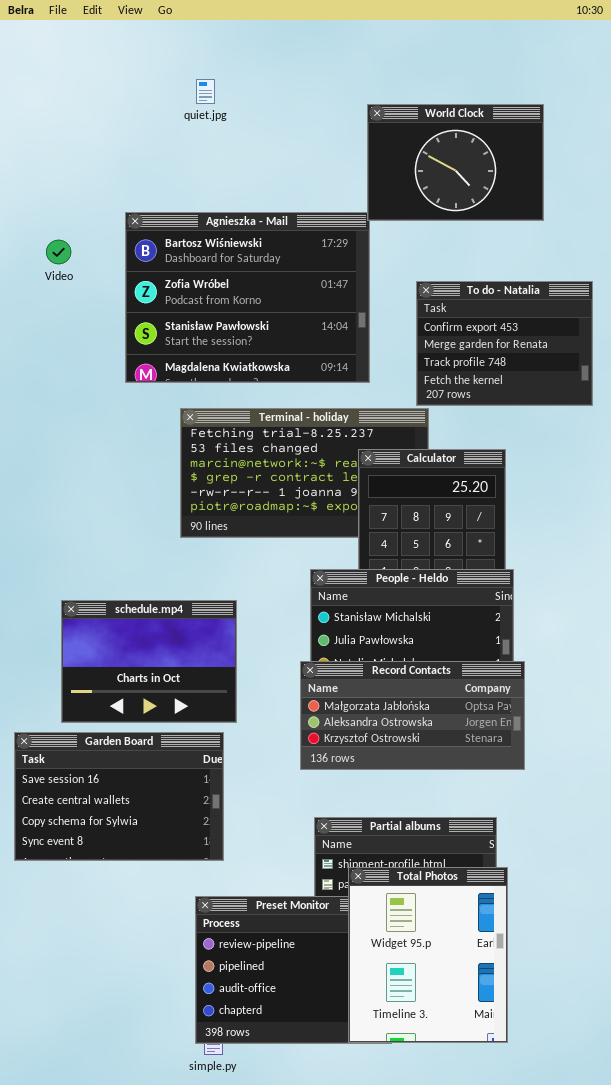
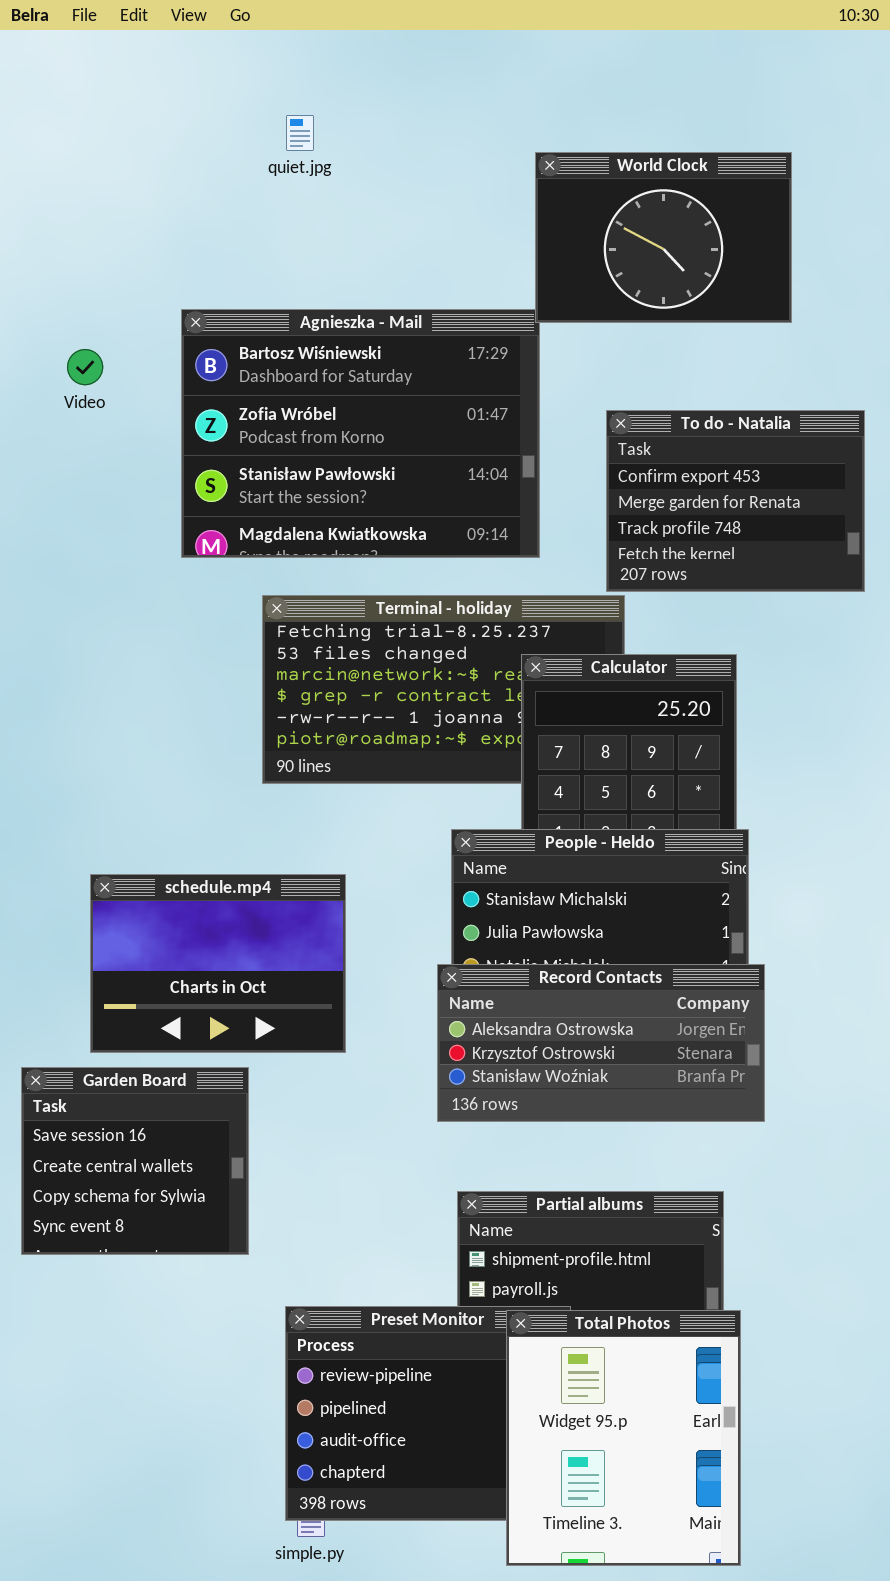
Record Contacts: [300,661,525,770] -> [437,964,765,1122], scrolled down 1 row
Garden Board: [14,732,224,861] -> [21,1067,249,1255], resized
Total Photos: [348,867,508,1043] -> [506,1310,741,1566], moved

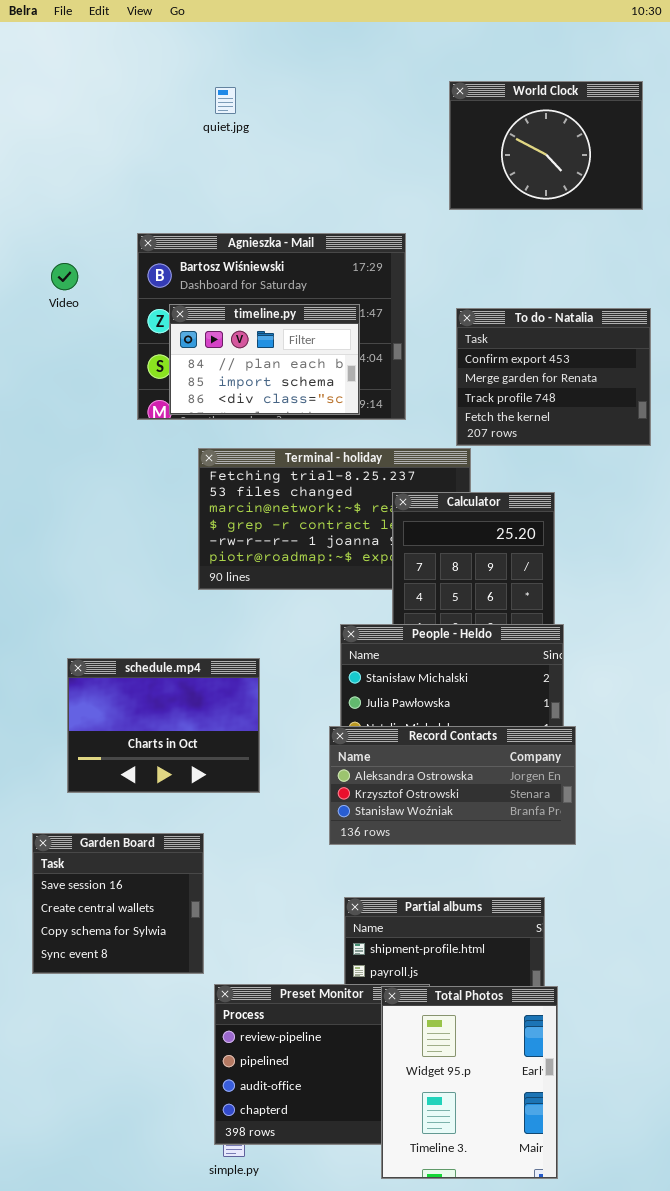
World Clock: [535,152,792,323] -> [449,81,643,210], moved
timeline.py: none -> [169,304,360,415], opened
Garden Board: [21,1067,249,1255] -> [32,833,204,974], moved

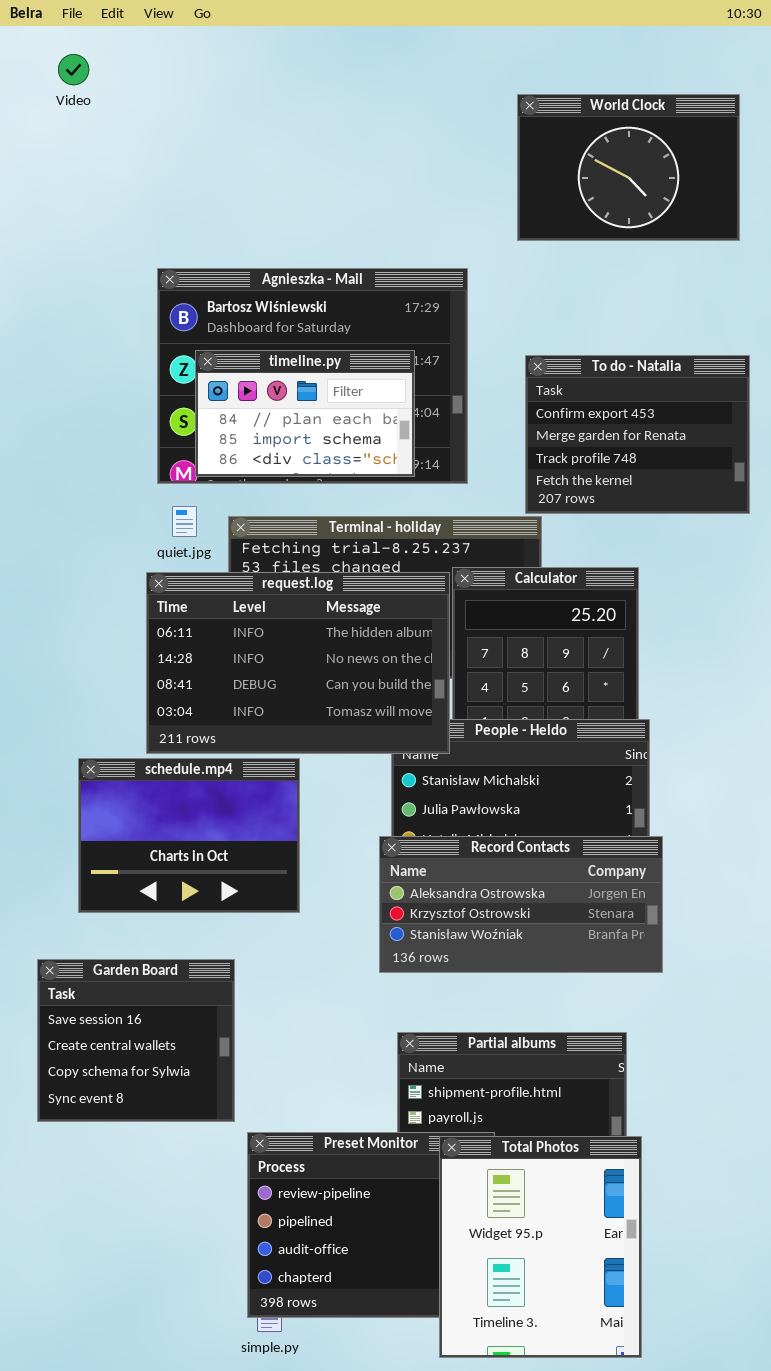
quiet.jpg: [215,87,236,114] -> [172,506,197,537], moved
Video: [51,263,78,290] -> [58,54,89,85], moved
request.log: none -> [146,572,450,754], opened

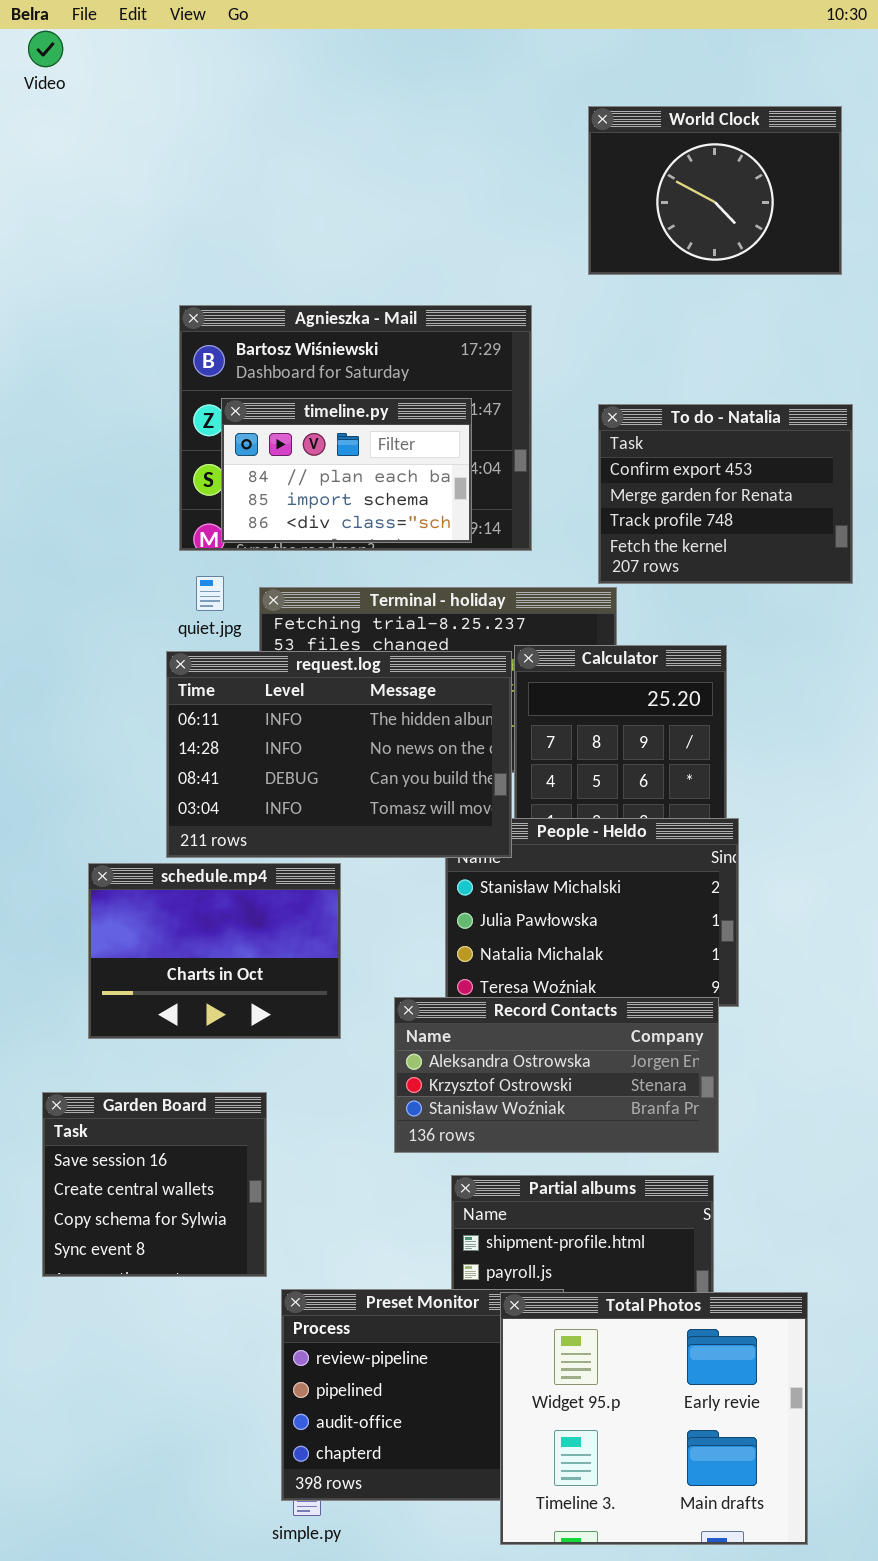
Video: [58,54,89,85] -> [28,31,63,67], moved
Record Contacts: [379,836,663,973] -> [394,997,719,1153], moved
Total Photos: [439,1136,642,1358] -> [500,1292,808,1545], resized

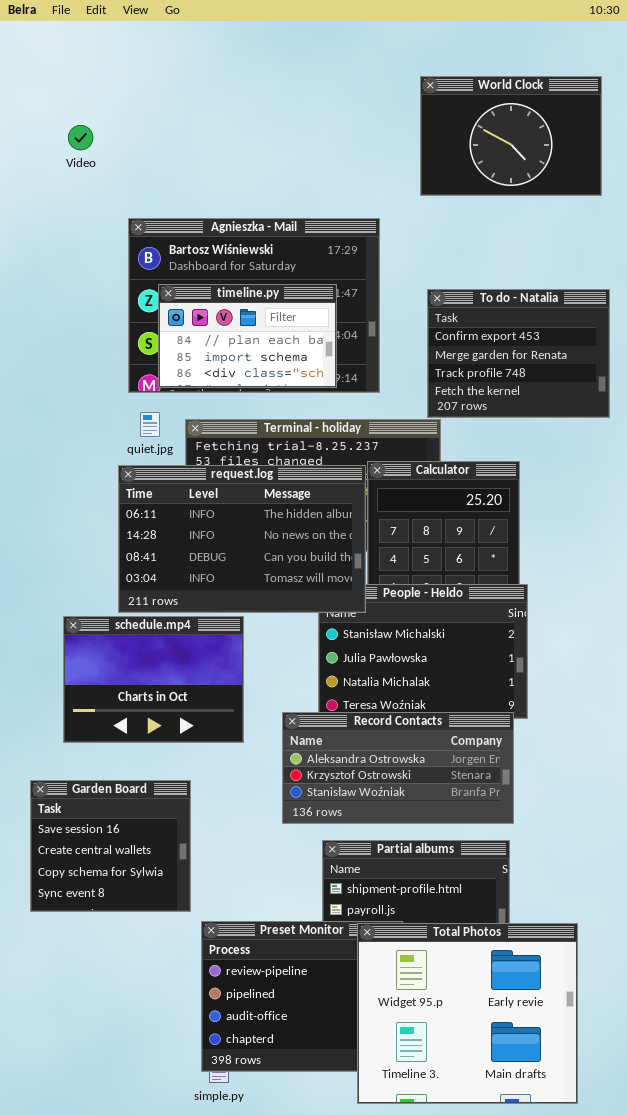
Video: [28,31,63,67] -> [68,125,93,150], moved

